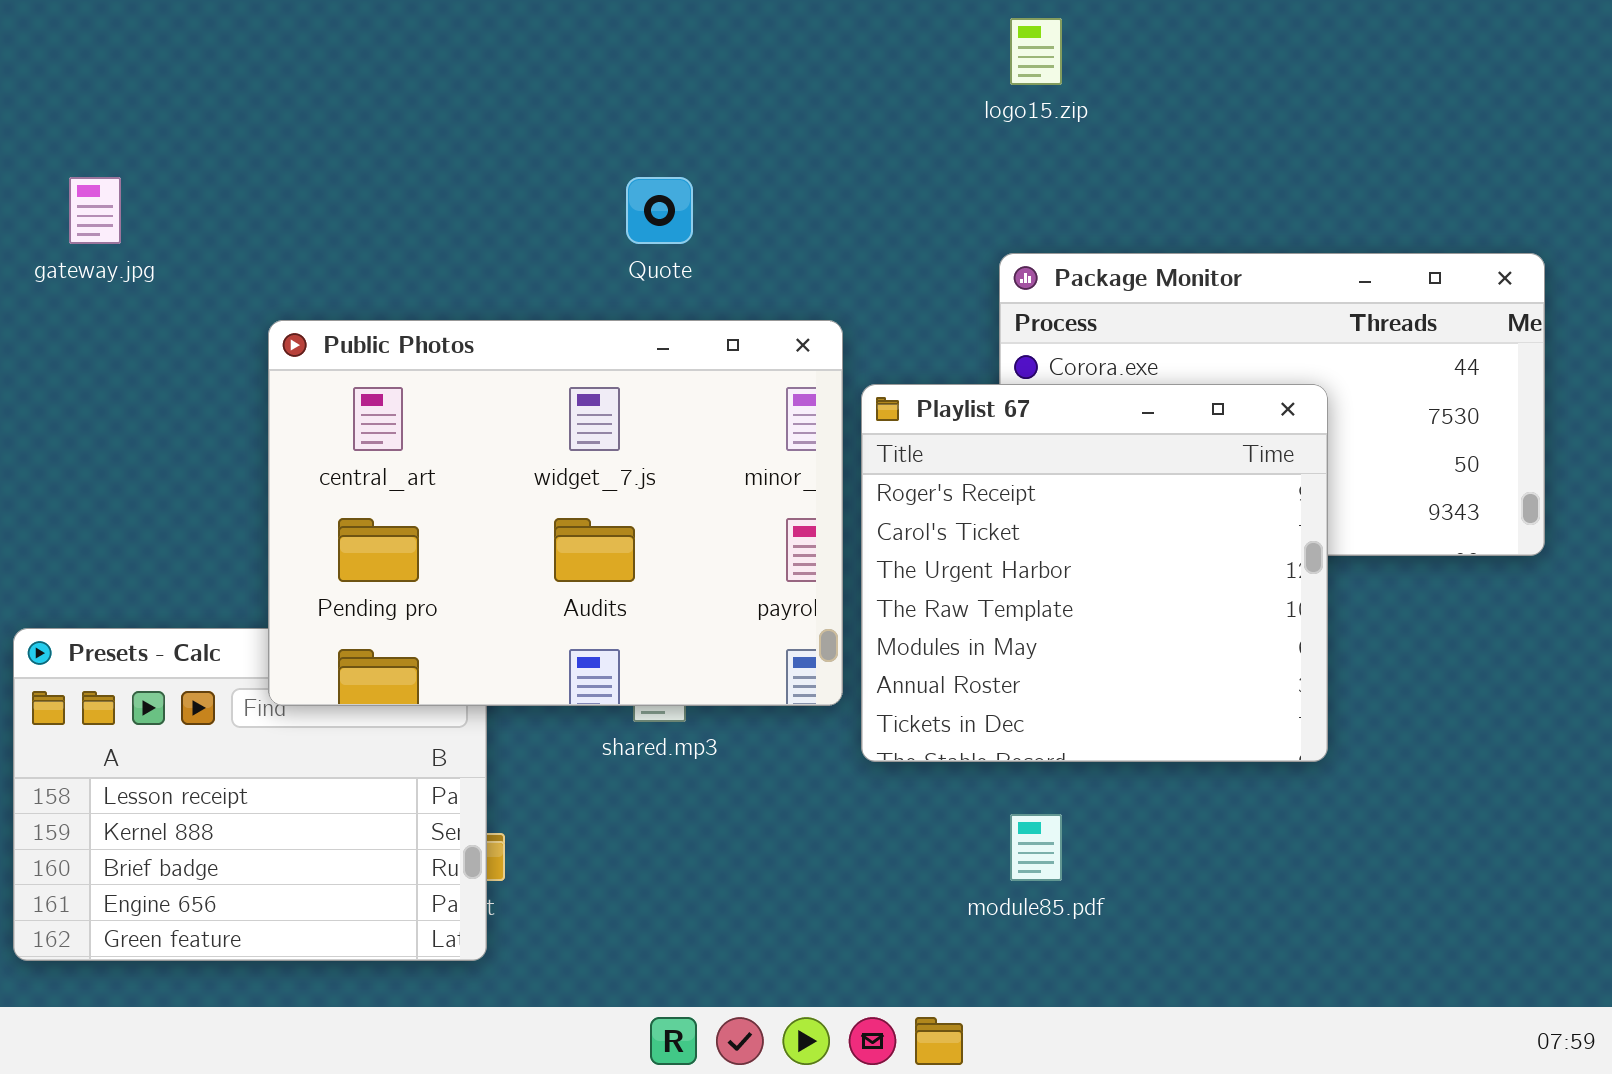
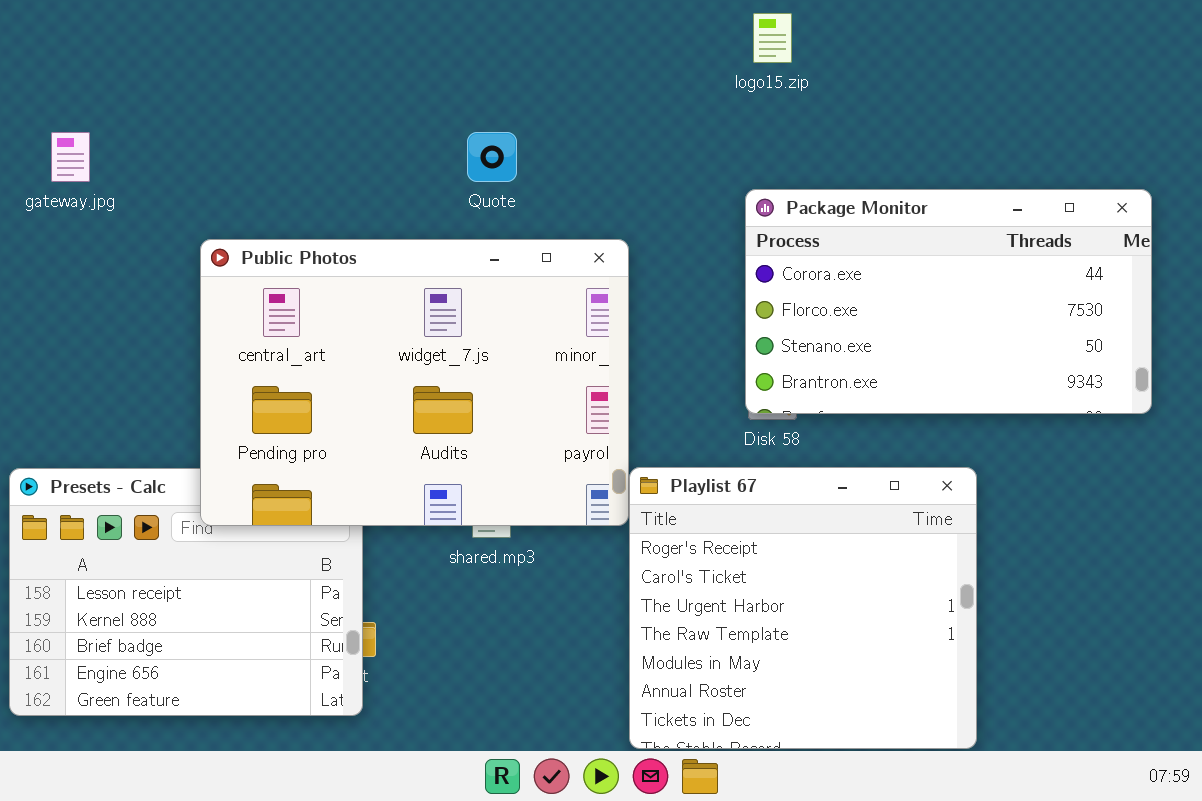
Playlist 67: [861,384,1328,762] -> [629,467,977,749], moved

